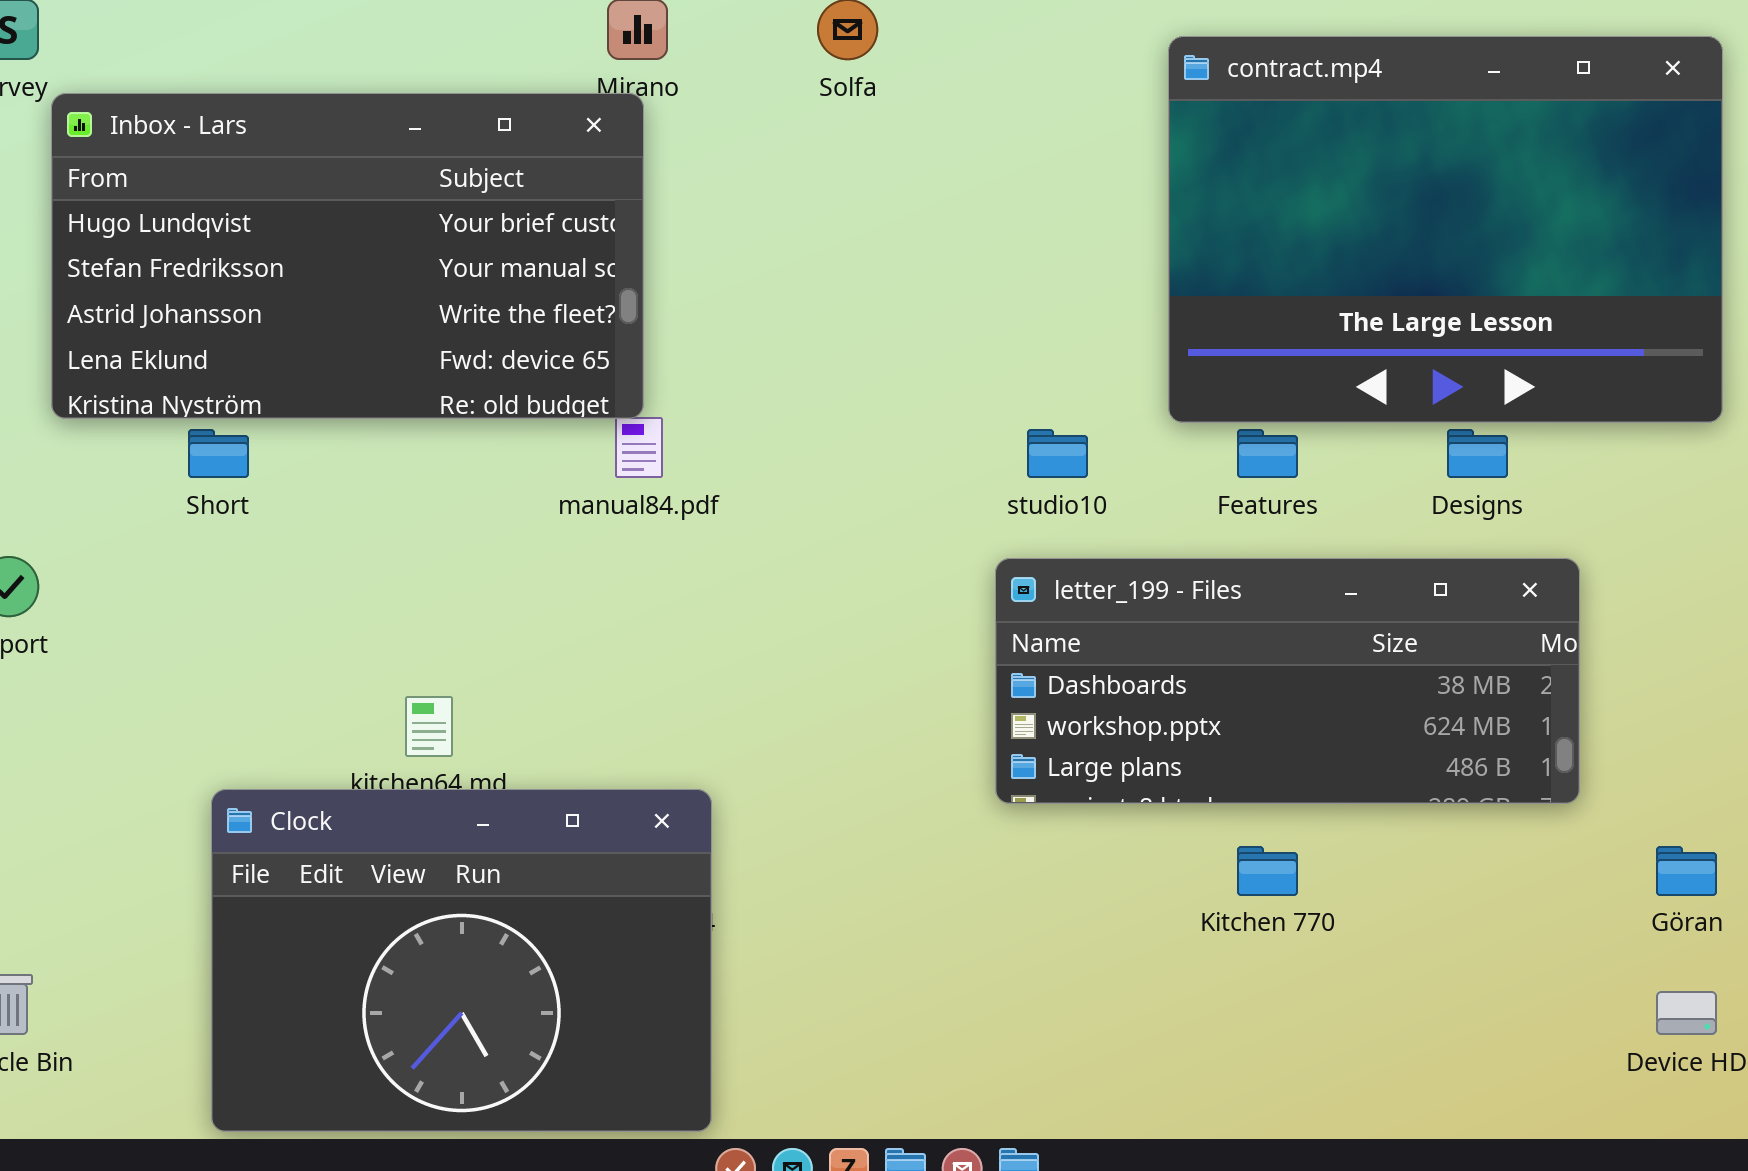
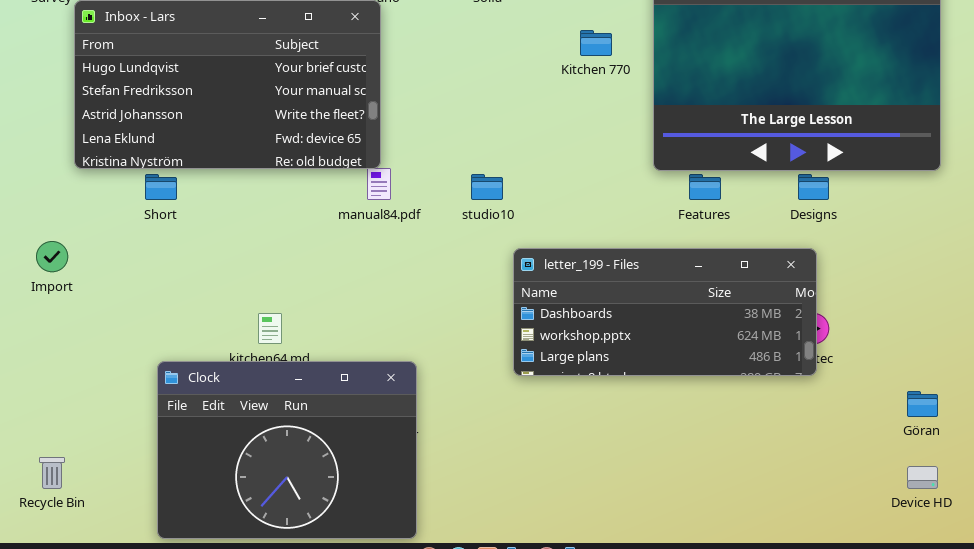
studio10: [1027,429,1088,478] -> [471,174,503,200], moved
letter_199 - Files: [995,558,1580,804] -> [513,248,817,376], moved
Kitchen 770: [1237,846,1298,896] -> [580,30,612,56], moved

